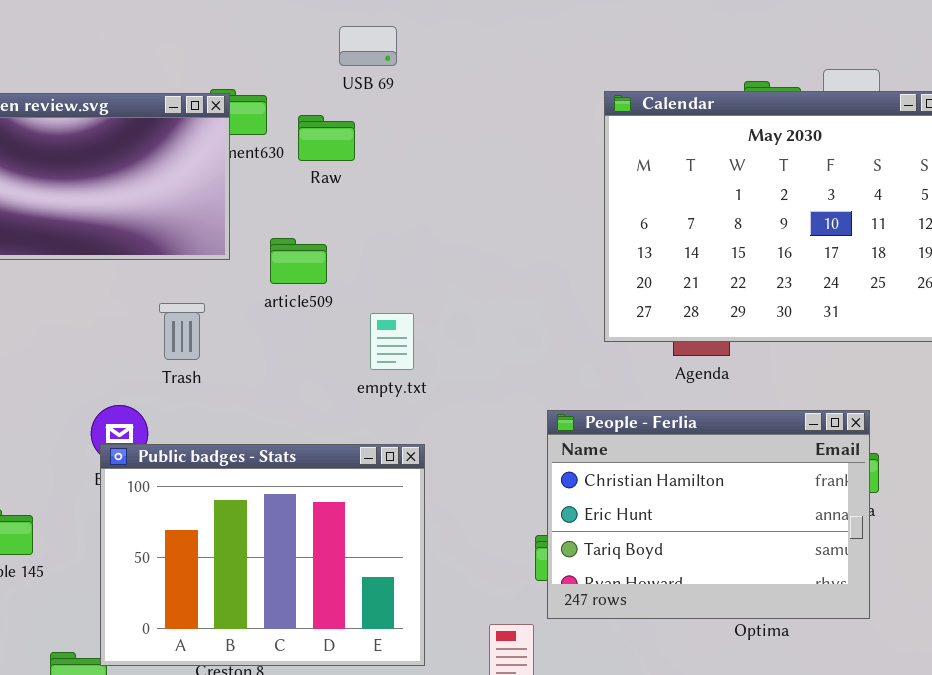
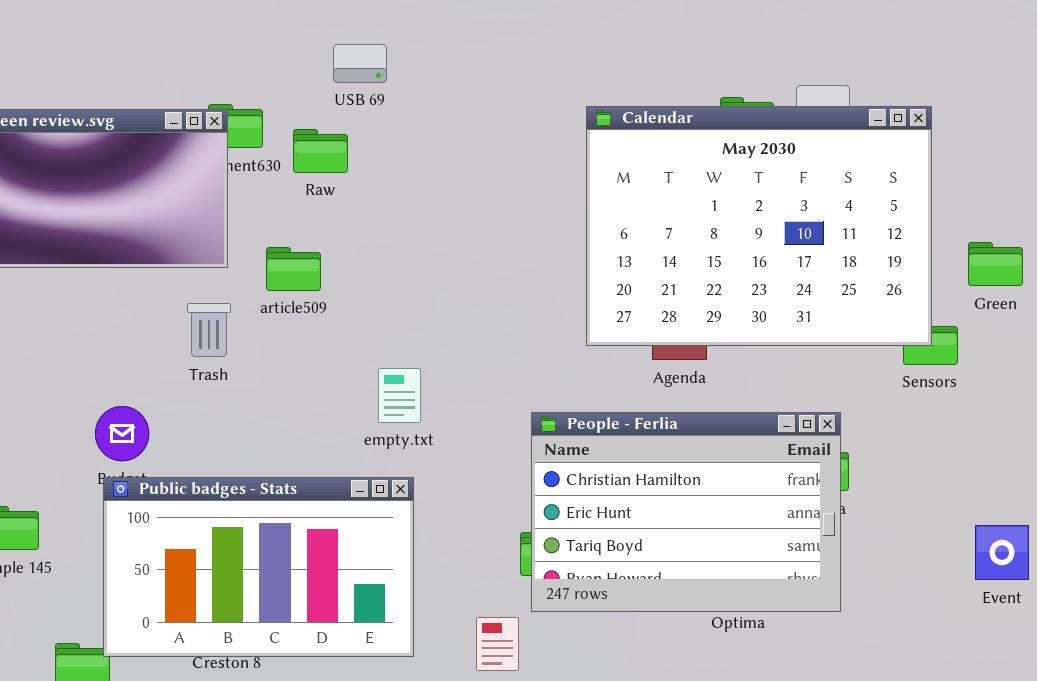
Trash: [159,303,205,360] -> [187,303,231,357], moved
empty.txt: [370,313,414,370] -> [378,368,421,423], moved
Public badges - Stats: [100,444,425,666] -> [103,477,414,657], resized

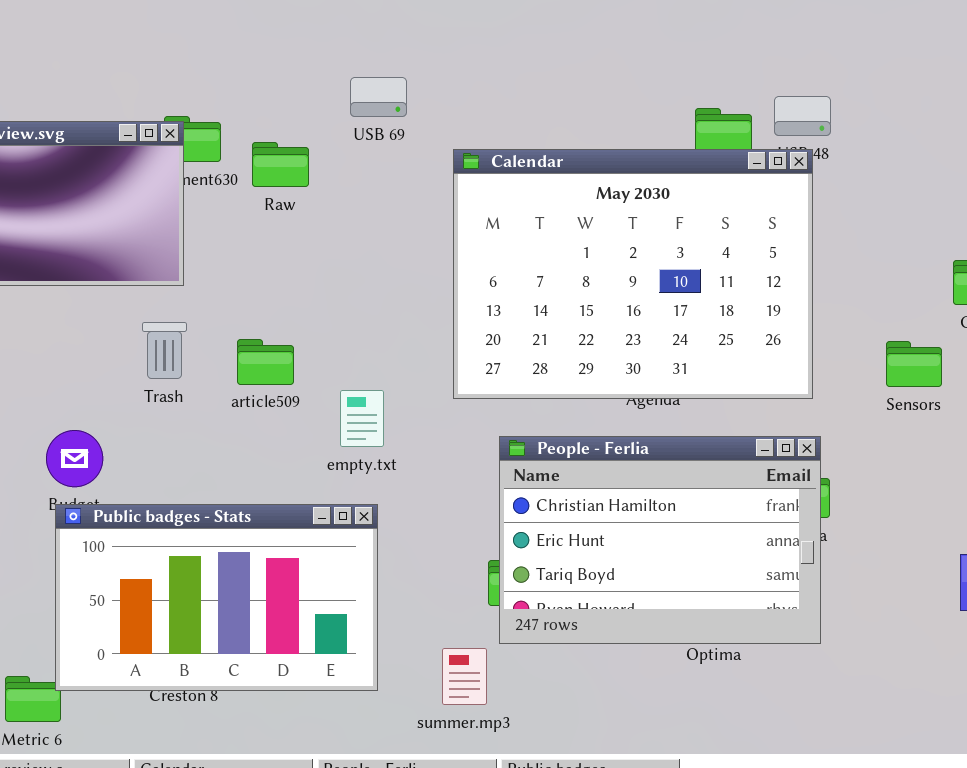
USB 69: [333,44,387,83] -> [350,77,407,117], moved
Calendar: [586,106,932,346] -> [453,149,813,399], moved
article509: [266,247,321,291] -> [237,339,294,385], moved

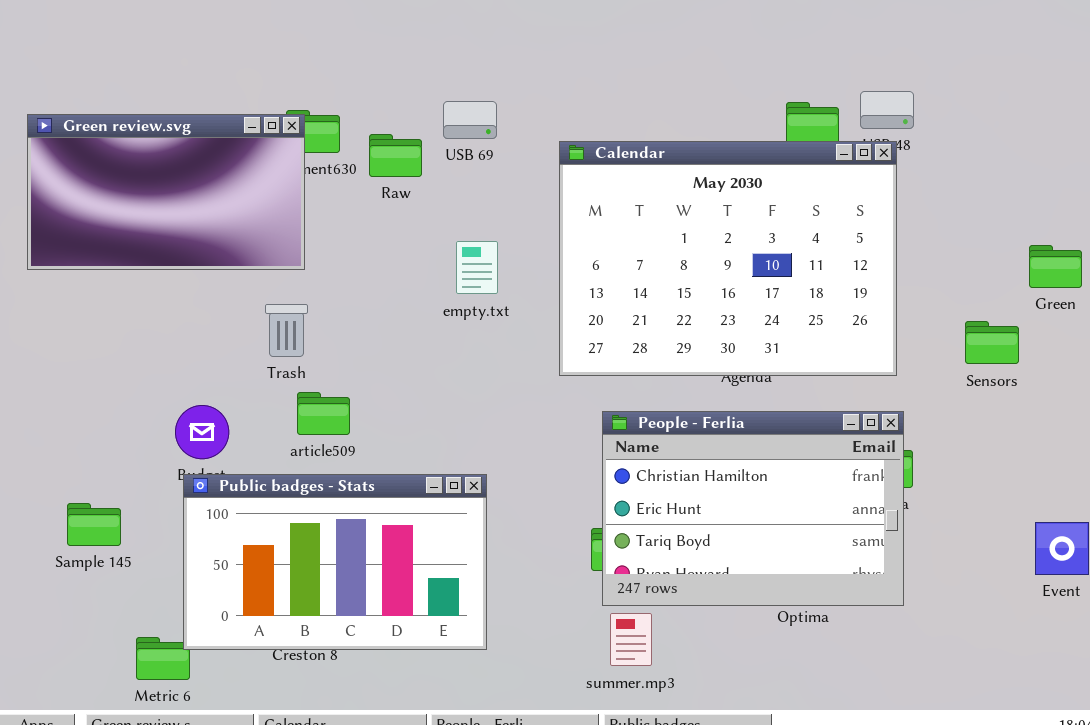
USB 69: [350,77,407,117] -> [443,101,497,139], moved
article509: [237,339,294,385] -> [297,392,350,435], moved
empty.txt: [340,390,384,447] -> [456,241,498,294], moved
summer.mp3: [442,648,487,705] -> [610,613,652,666], moved

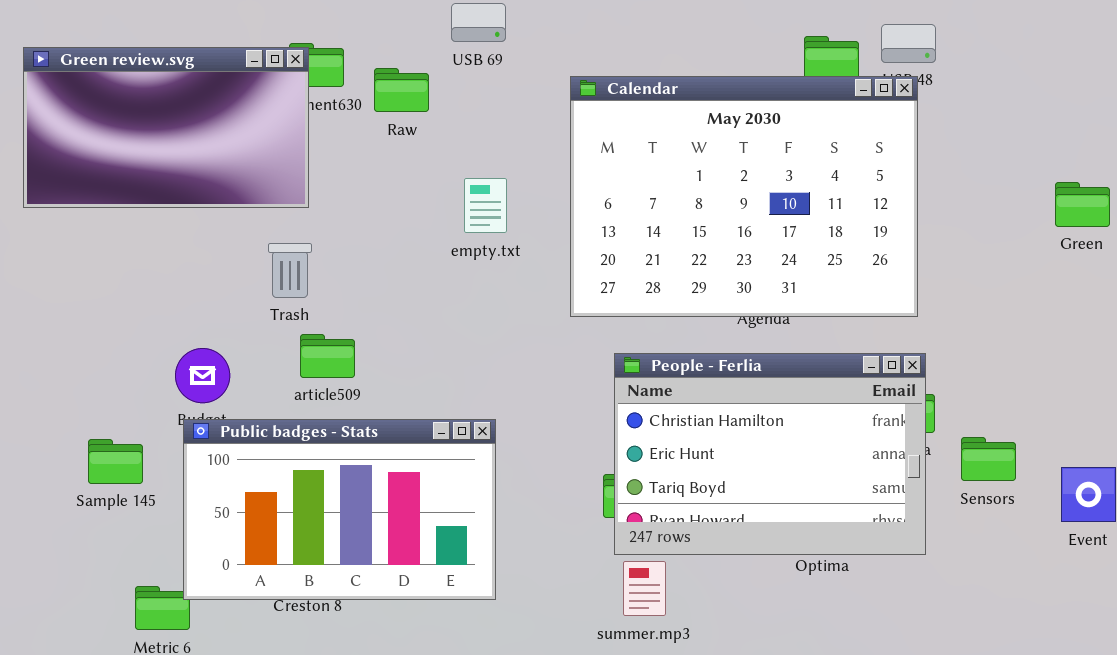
USB 69: [443,101,497,139] -> [451,3,506,42], moved
Sensors: [965,321,1019,364] -> [961,437,1016,481], moved
Sample 145: [67,503,121,546] -> [88,439,143,484], moved

